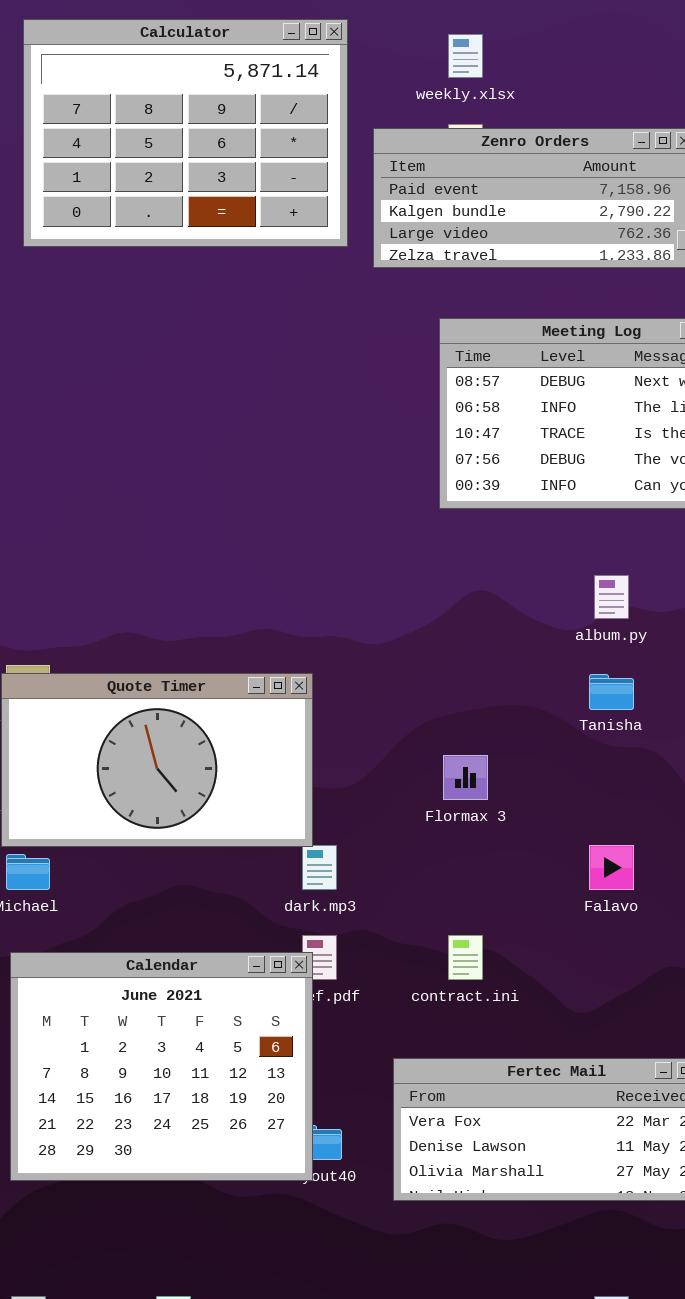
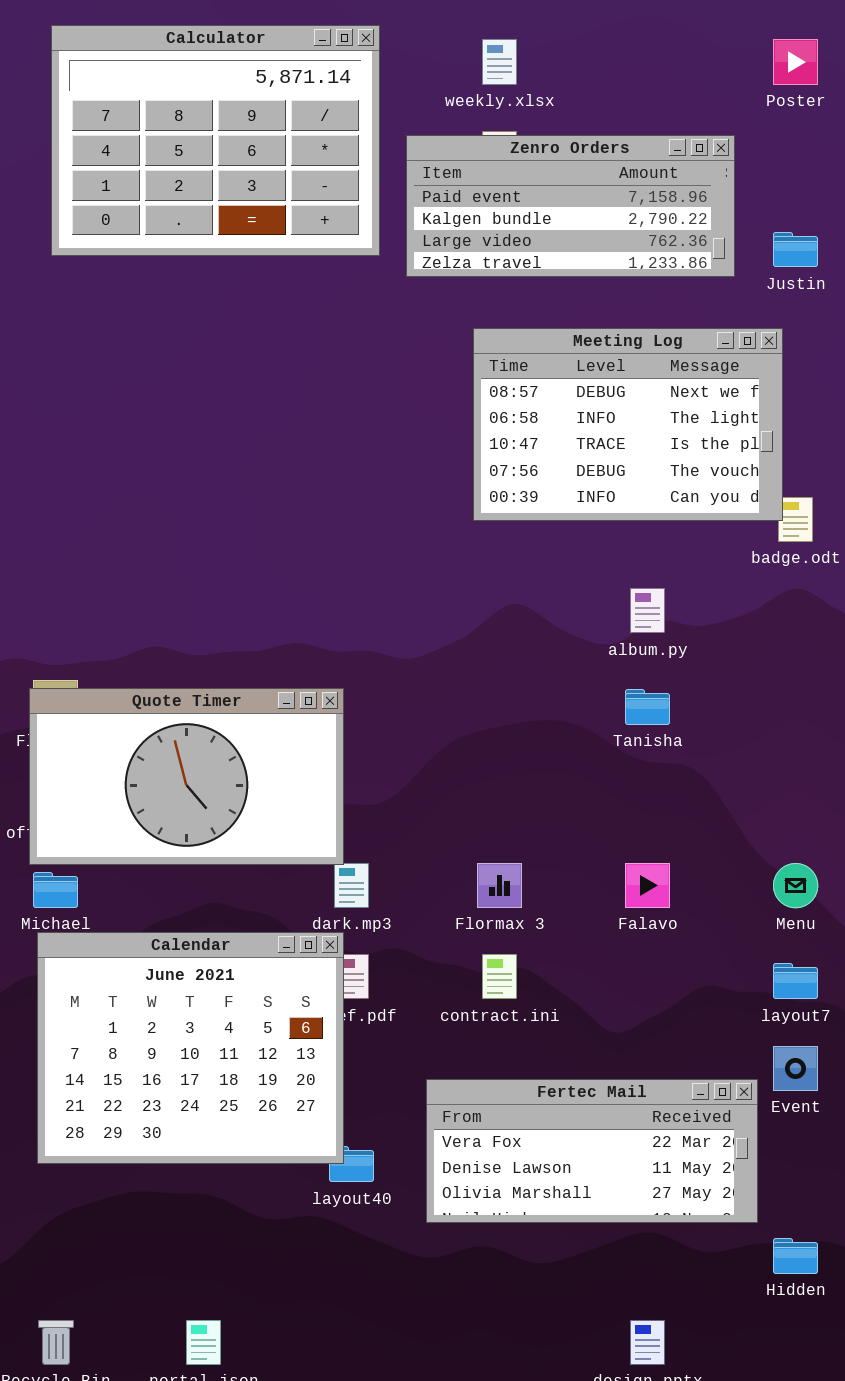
Flormax 3: [443,755,488,800] -> [477,863,522,908], moved
Calendar: [10,952,313,1181] -> [37,932,344,1164], moved

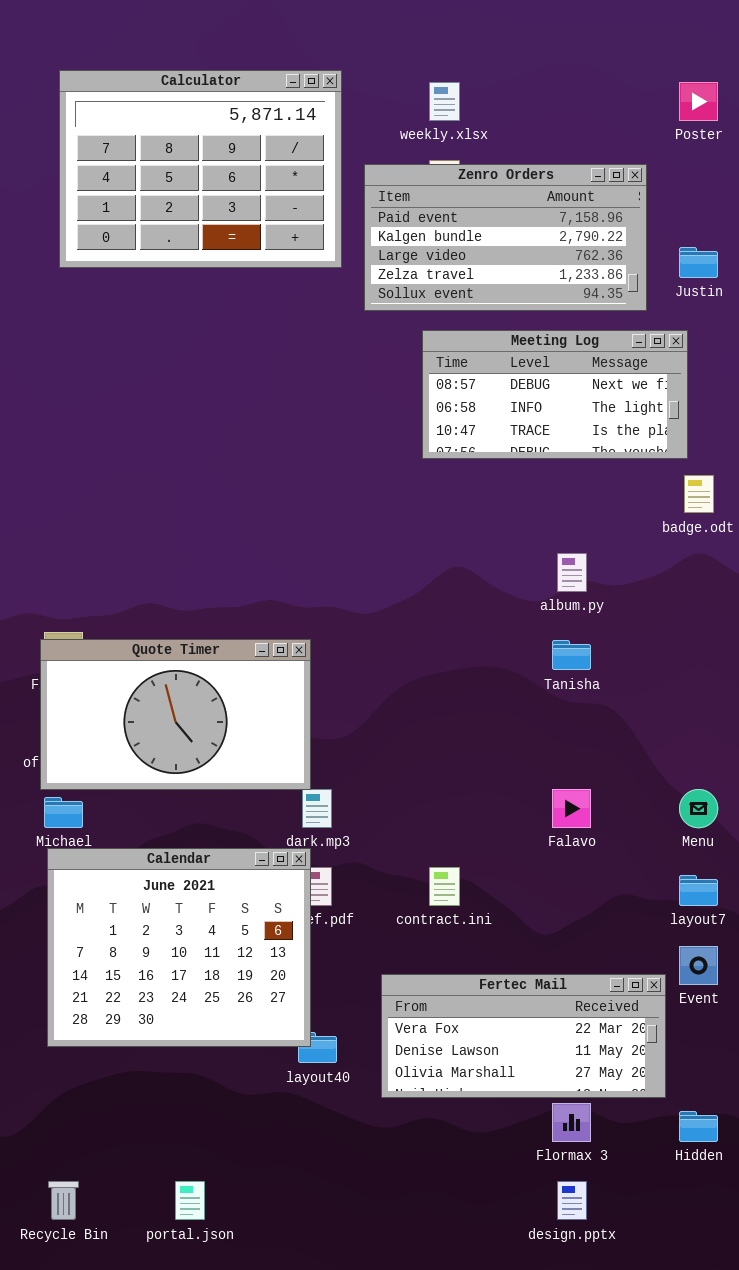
Zenro Orders: [406,135,735,277] -> [364,164,647,311], resized
Meeting Log: [473,328,783,521] -> [422,330,688,459], resized
Flormax 3: [477,863,522,908] -> [552,1103,591,1142], moved

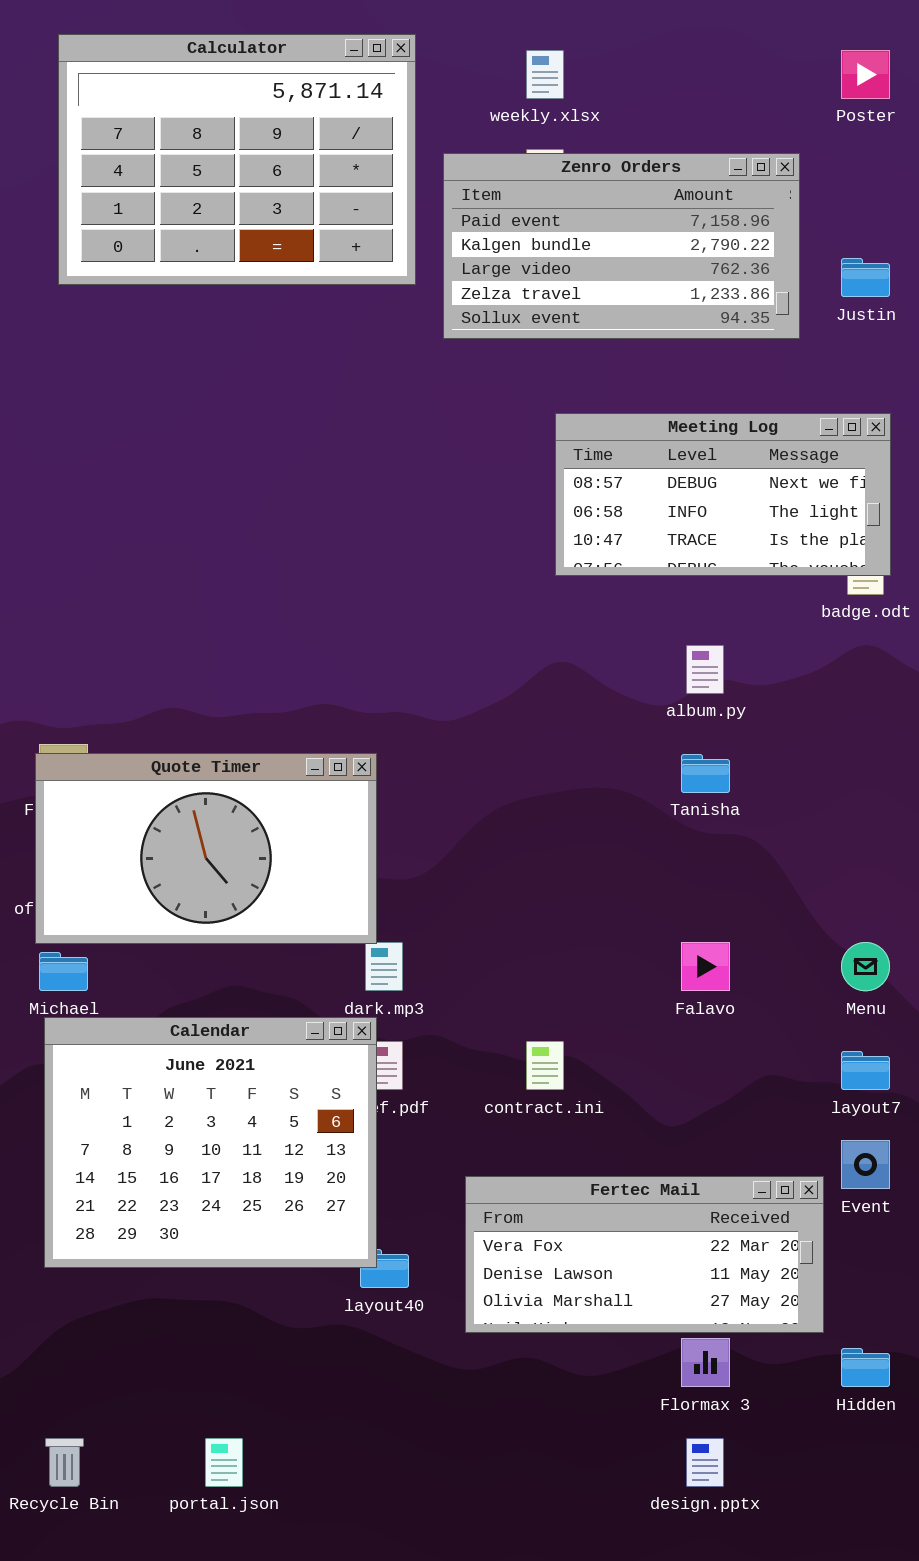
Meeting Log: [422,330,688,459] -> [555,413,891,576], moved

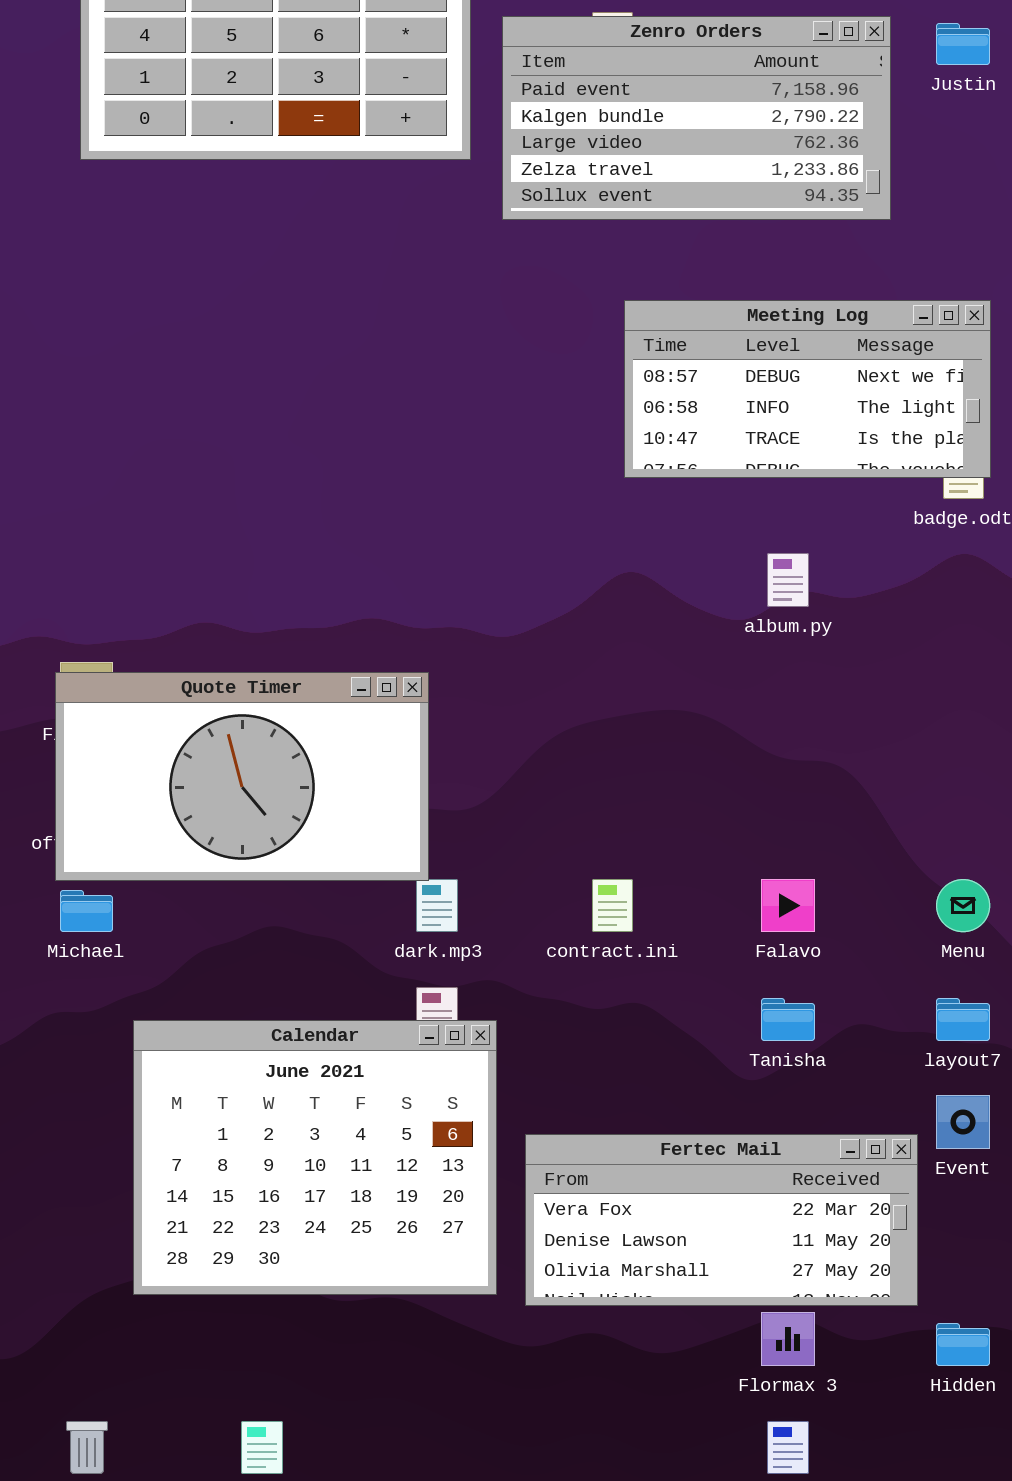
Justin: [841,258,890,297] -> [936,23,990,65], moved
Tanisha: [681,754,730,793] -> [761,998,815,1041], moved
Calendar: [44,1017,377,1268] -> [133,1020,497,1295], moved
contract.ini: [526,1041,564,1090] -> [592,879,633,932], moved

